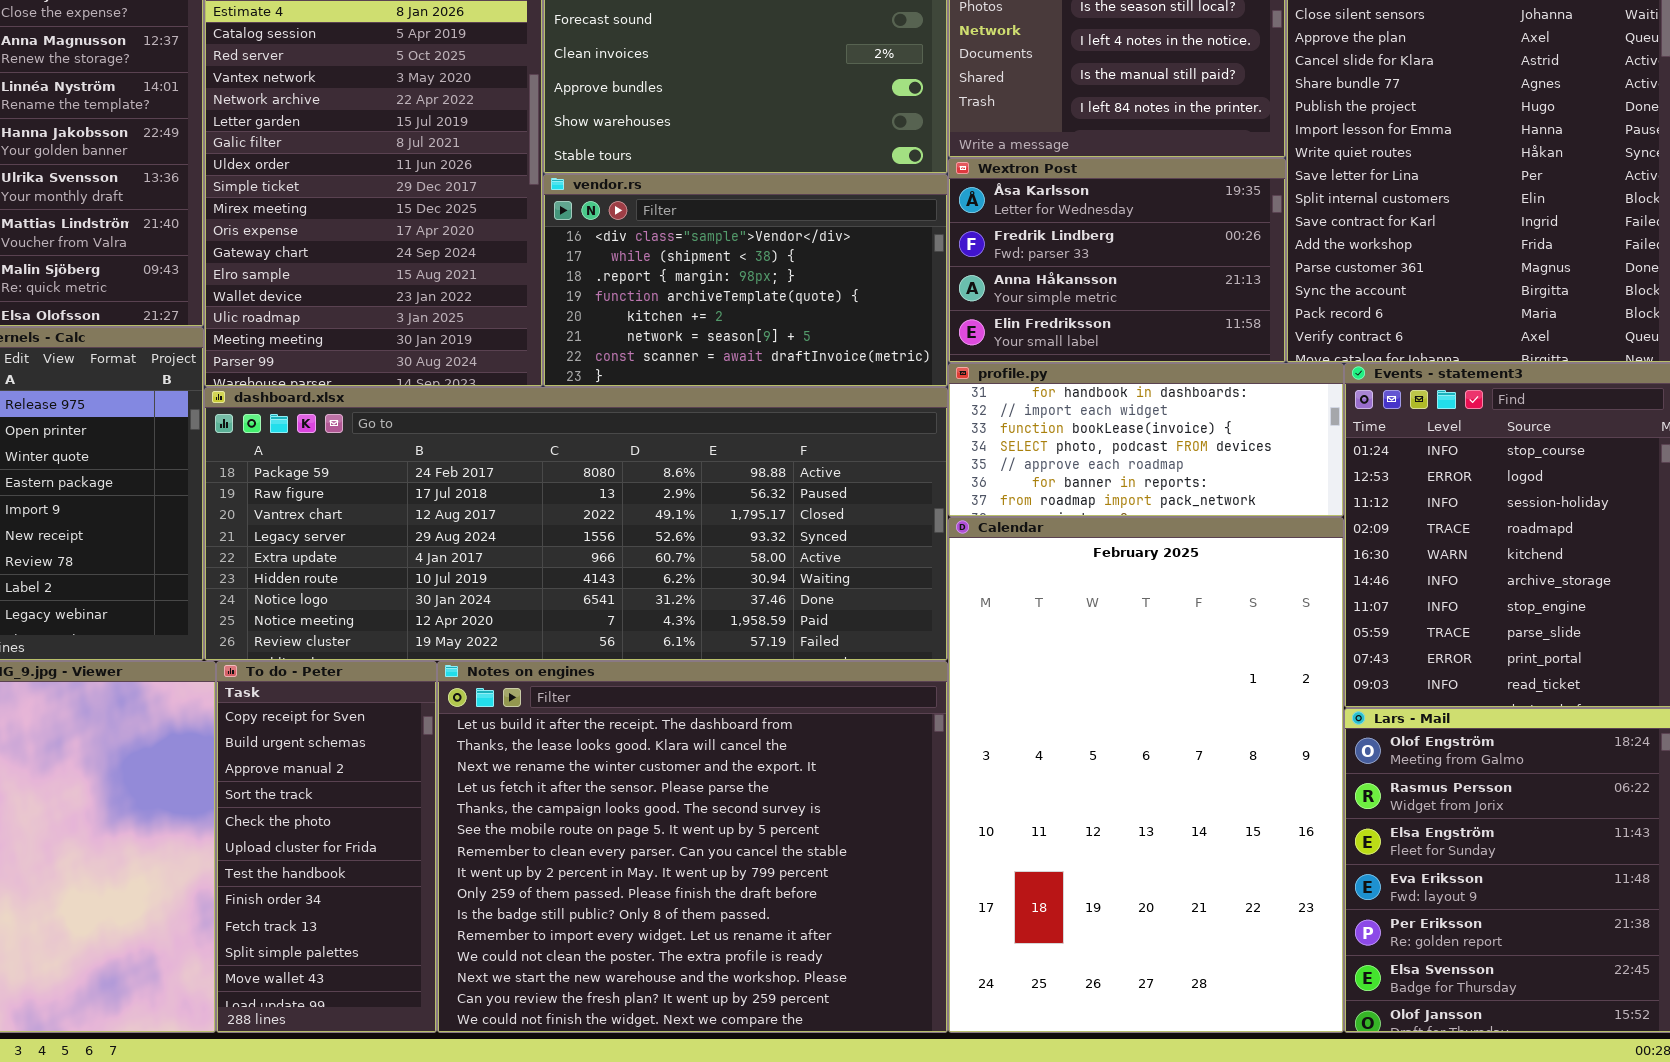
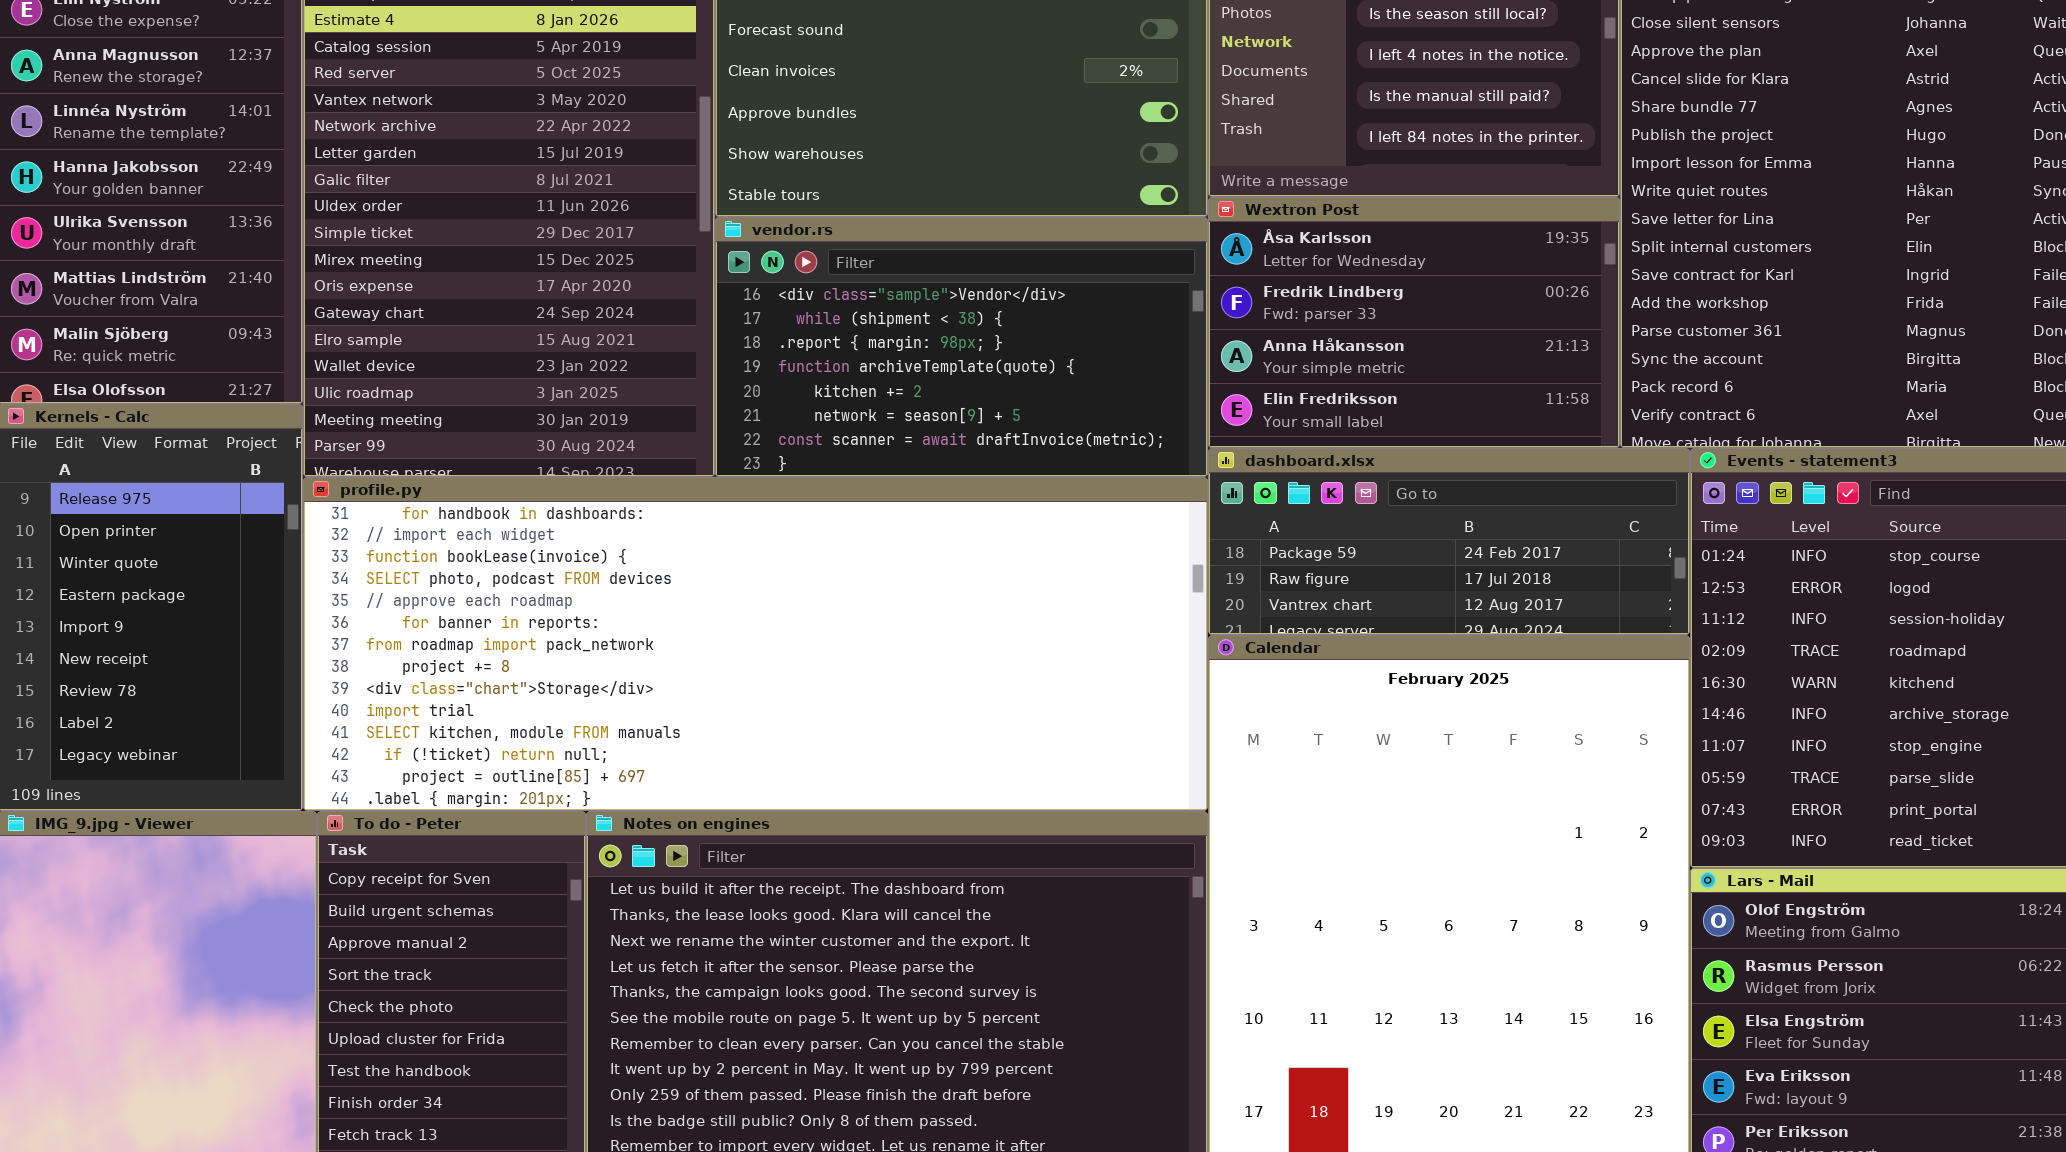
profile.py: [948,363,1344,517] -> [303,477,1208,811], moved, resized
dashboard.xlsx: [204,387,948,661] -> [1208,448,1690,635], moved, resized

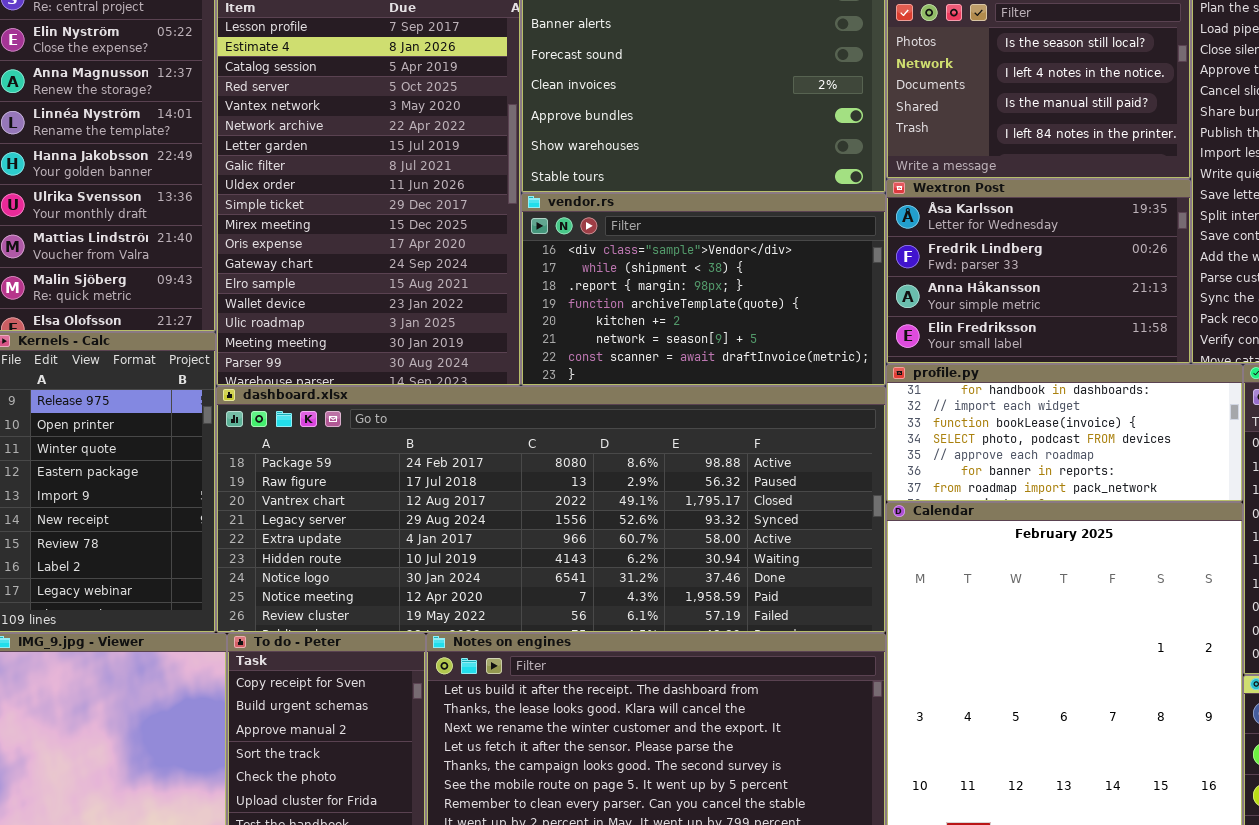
dashboard.xlsx: [1208,448,1690,635] -> [216,386,886,633], moved, resized
profile.py: [303,477,1208,811] -> [886,364,1243,502], moved, resized

